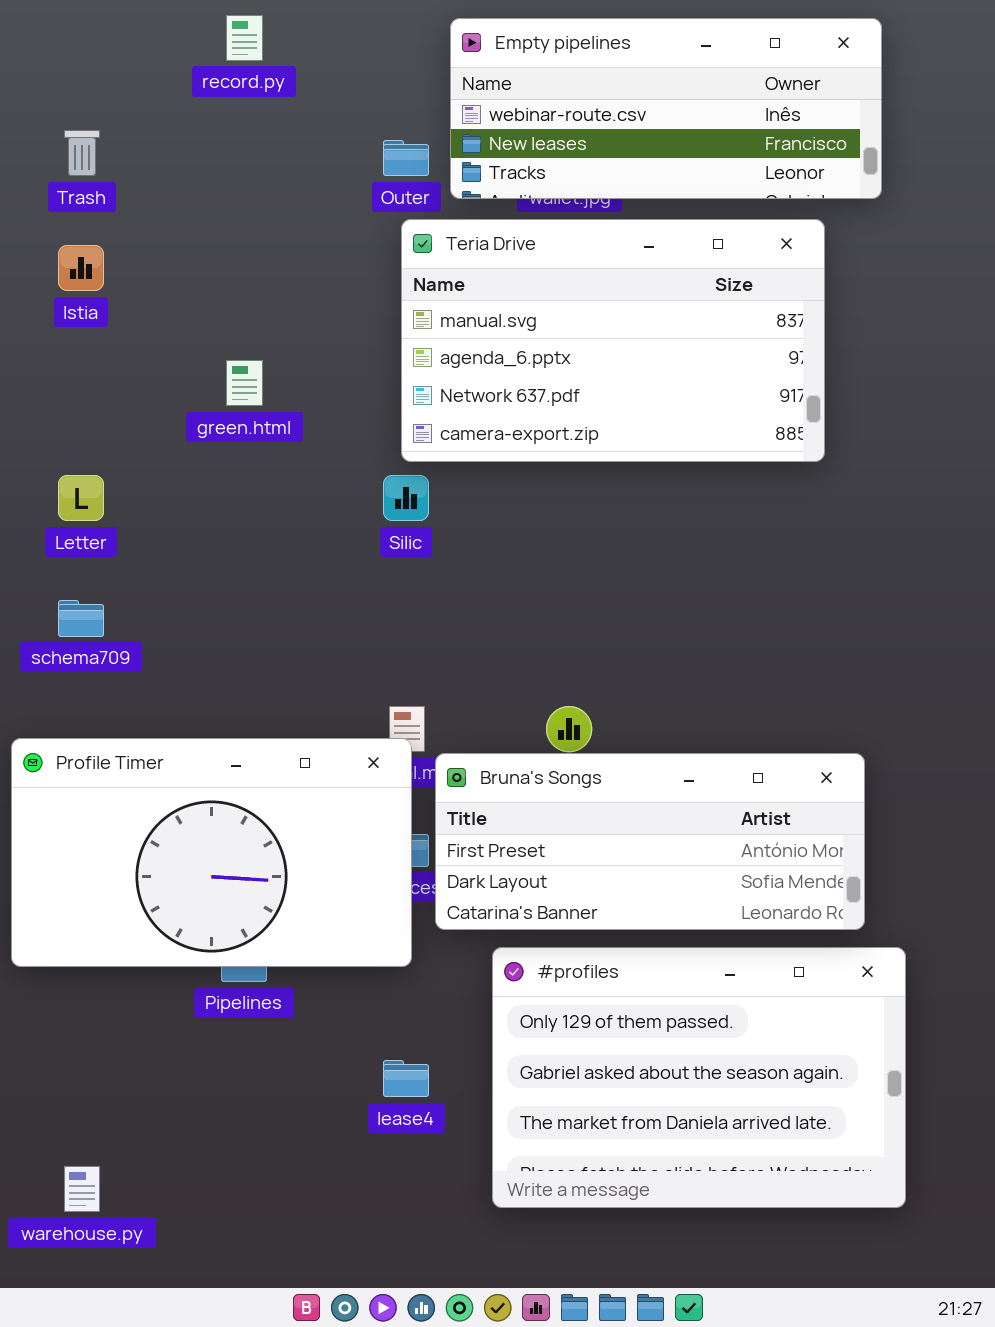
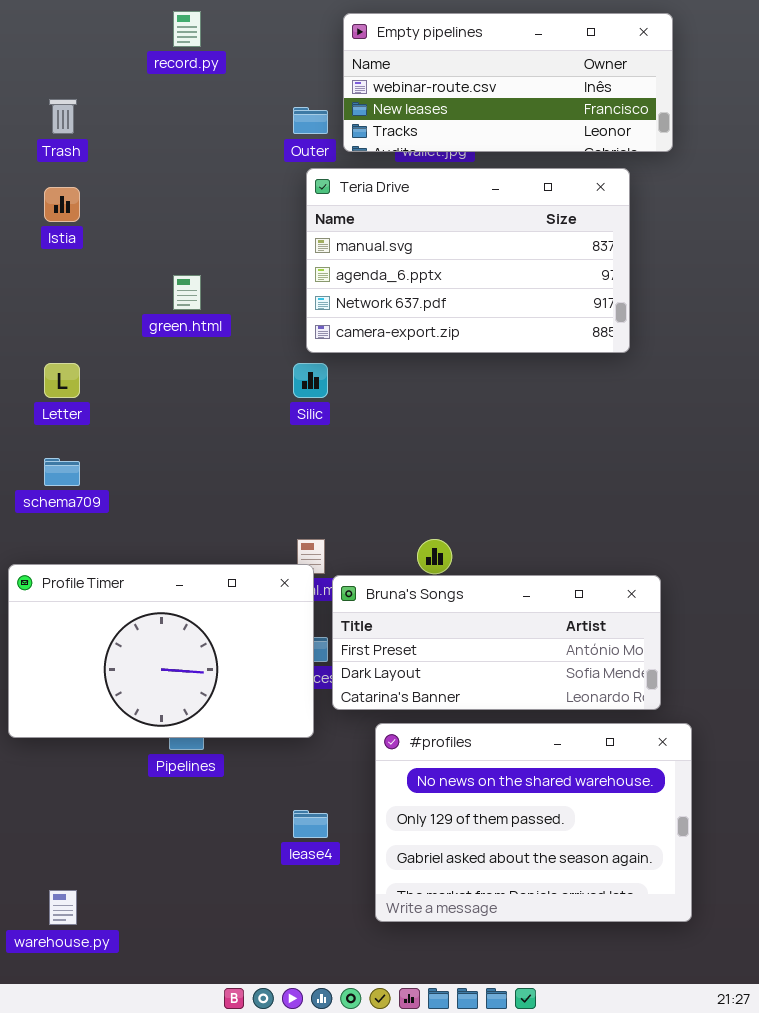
#profiles: [492,947,906,1208] -> [375,723,692,922], scrolled up 1 row

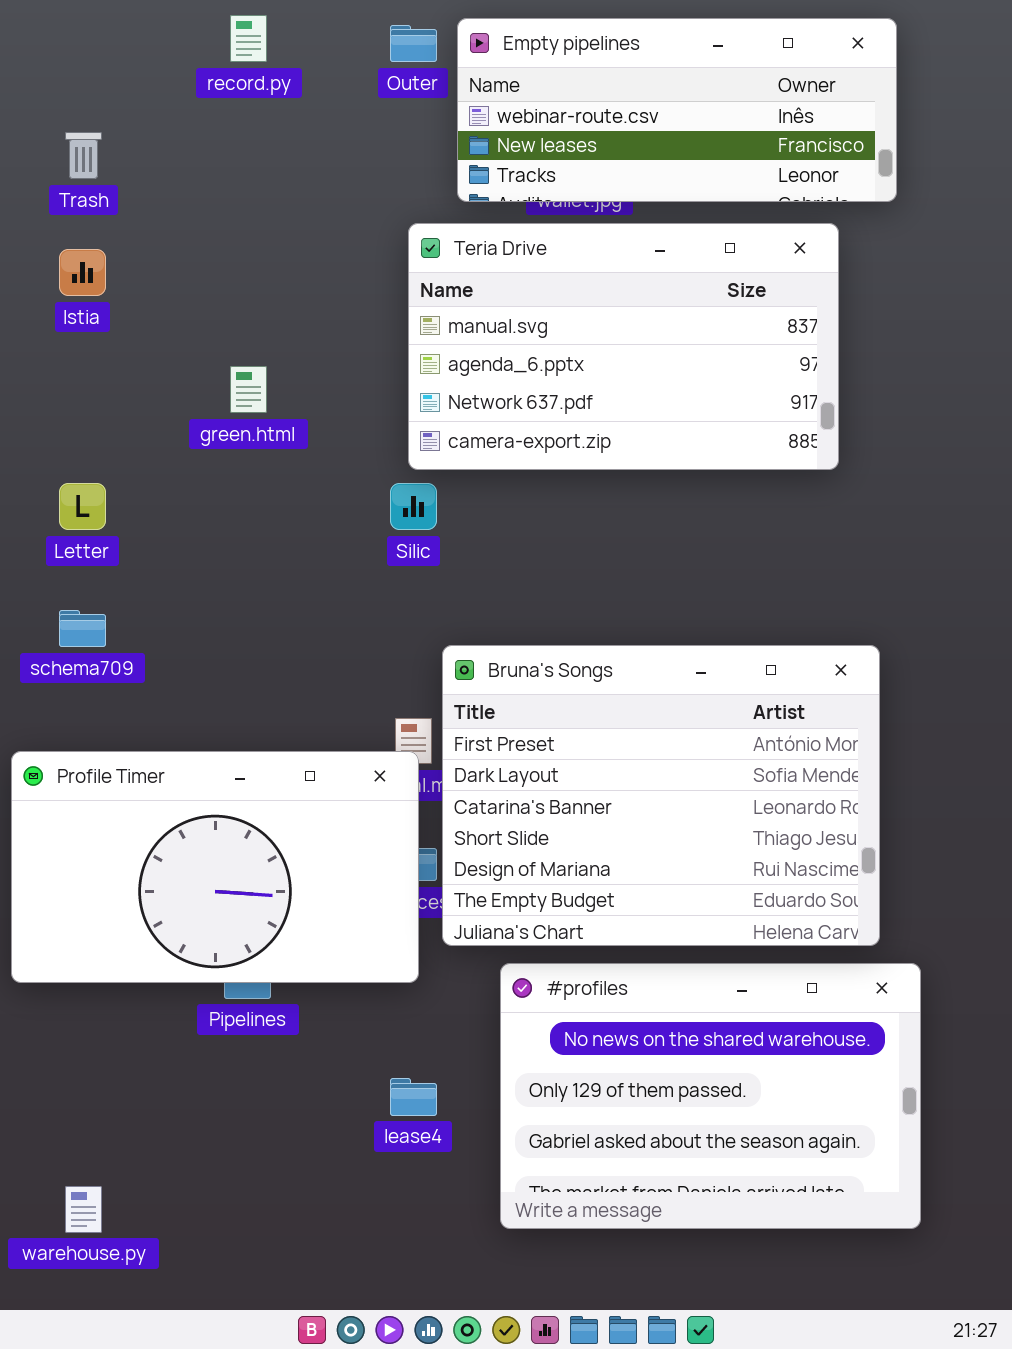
Outer: [293,107,328,134] -> [390,25,437,62], moved
Bruna's Songs: [332,575,661,710] -> [442,645,880,946], resized

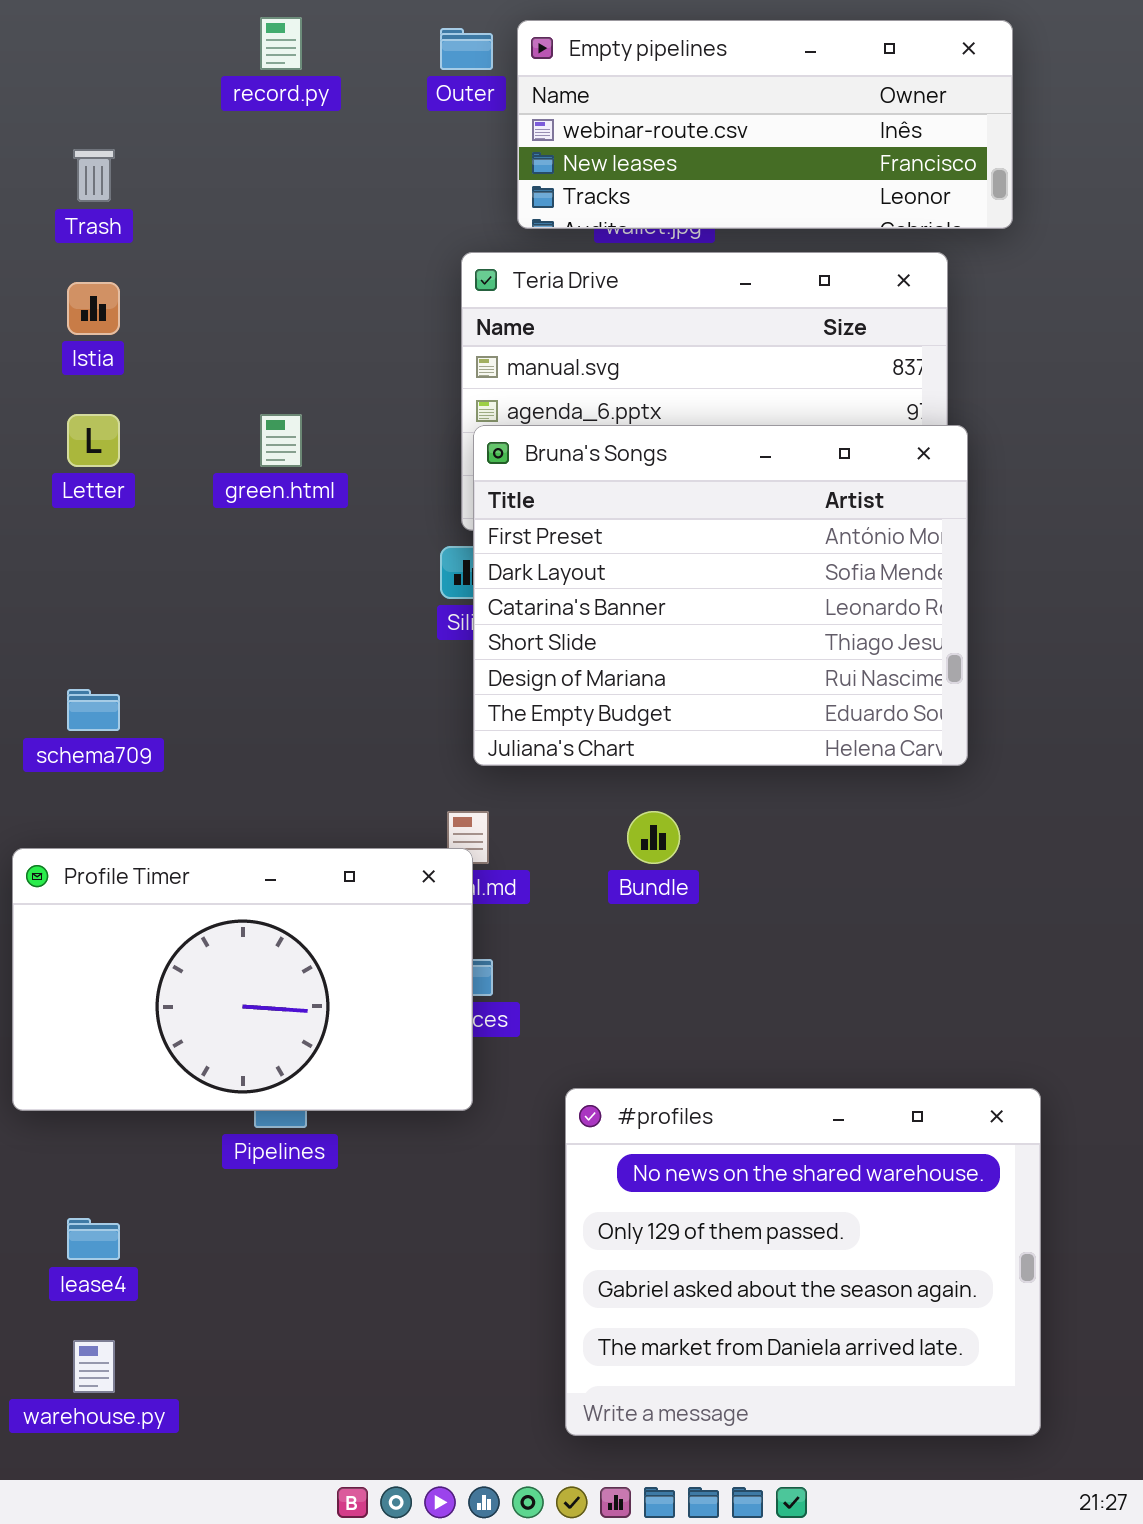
Letter: [59,483,106,530] -> [67,414,120,467], moved
Bruna's Songs: [442,645,880,946] -> [473,425,968,766], moved
#profiles: [500,963,921,1229] -> [565,1088,1041,1436], resized
lease4: [390,1078,437,1116] -> [67,1218,120,1260], moved

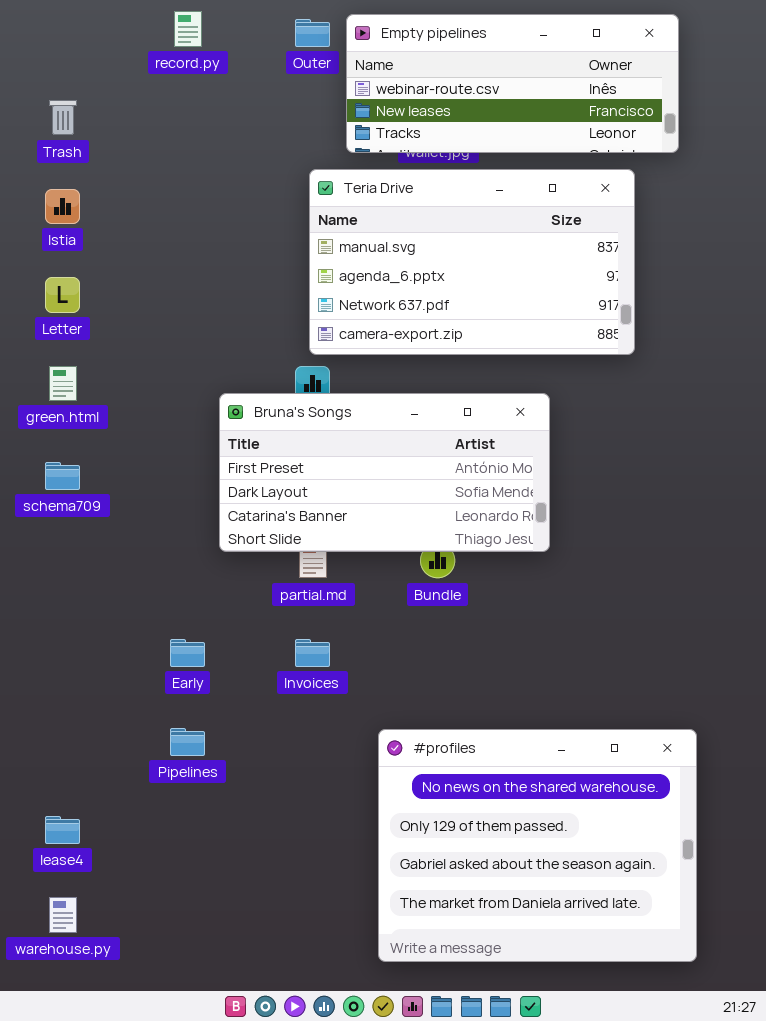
green.html: [260,414,302,467] -> [49,366,77,401], moved
Bruna's Songs: [473,425,968,766] -> [219,393,550,552], moved, resized
Profile Timer: [12,848,473,1111] -> none, closed

